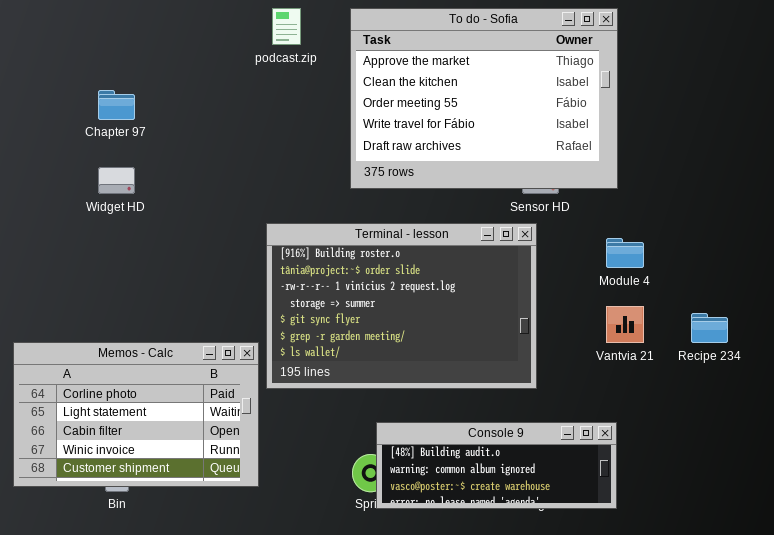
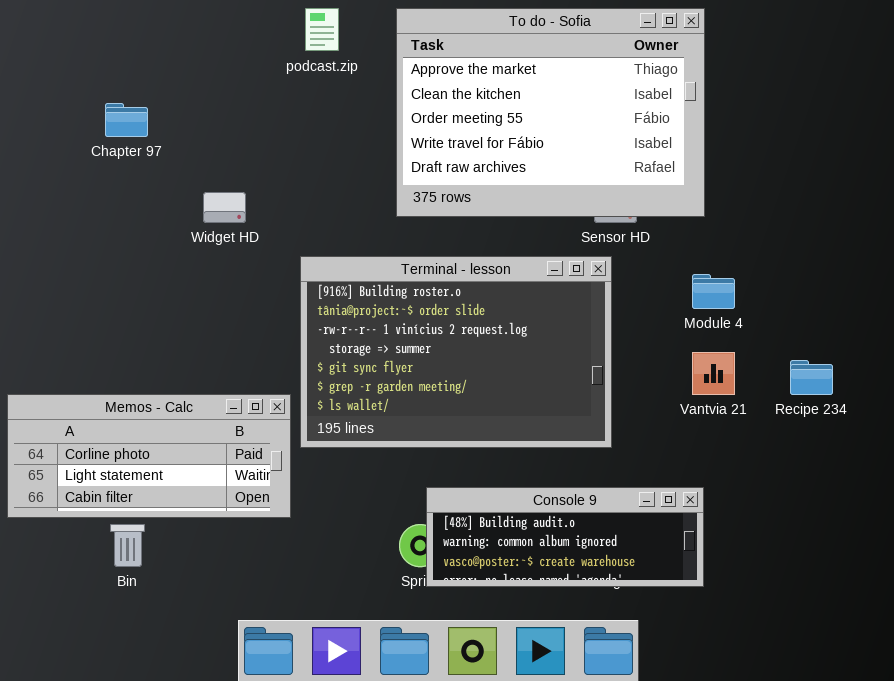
Widget HD: [98,167,135,194] -> [203,192,246,223], moved
Memos - Calc: [13,342,259,487] -> [7,394,291,518], resized

